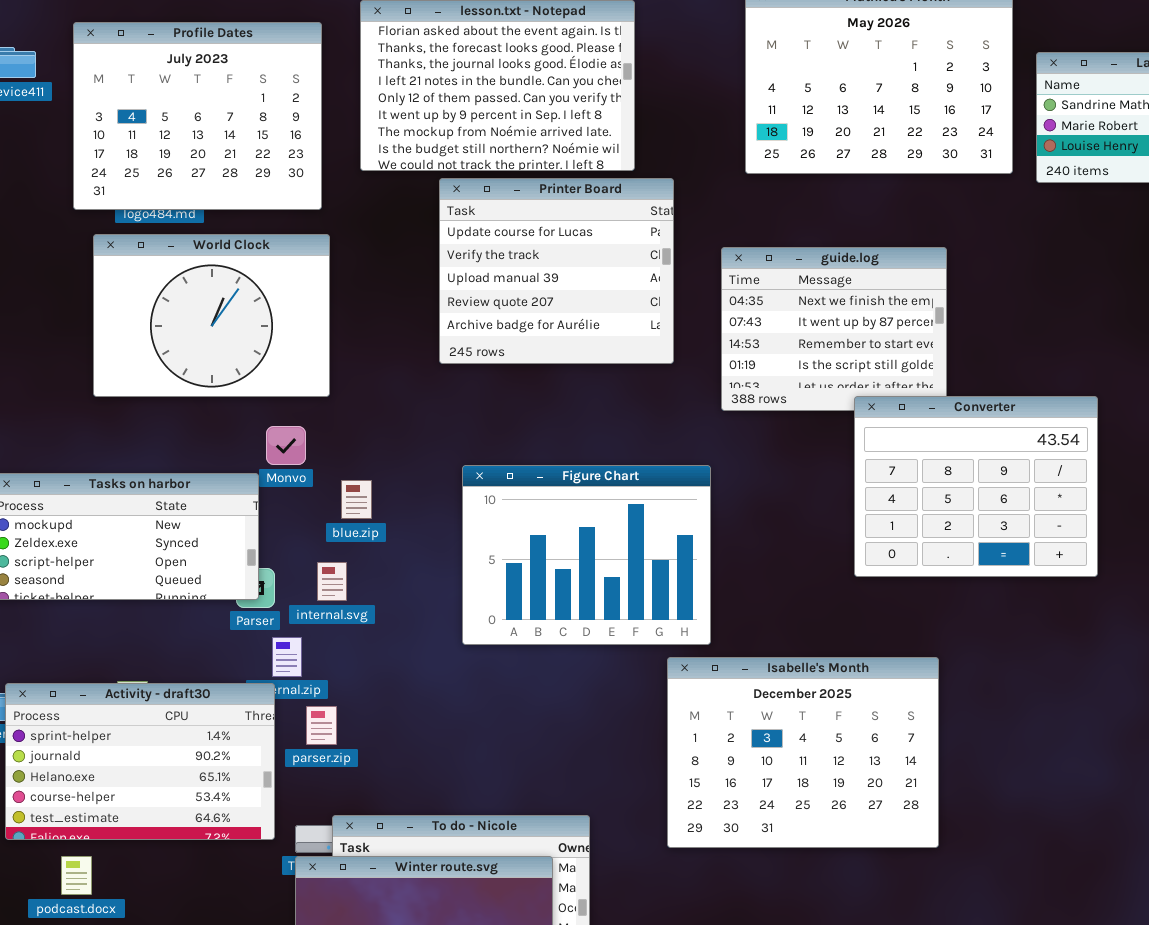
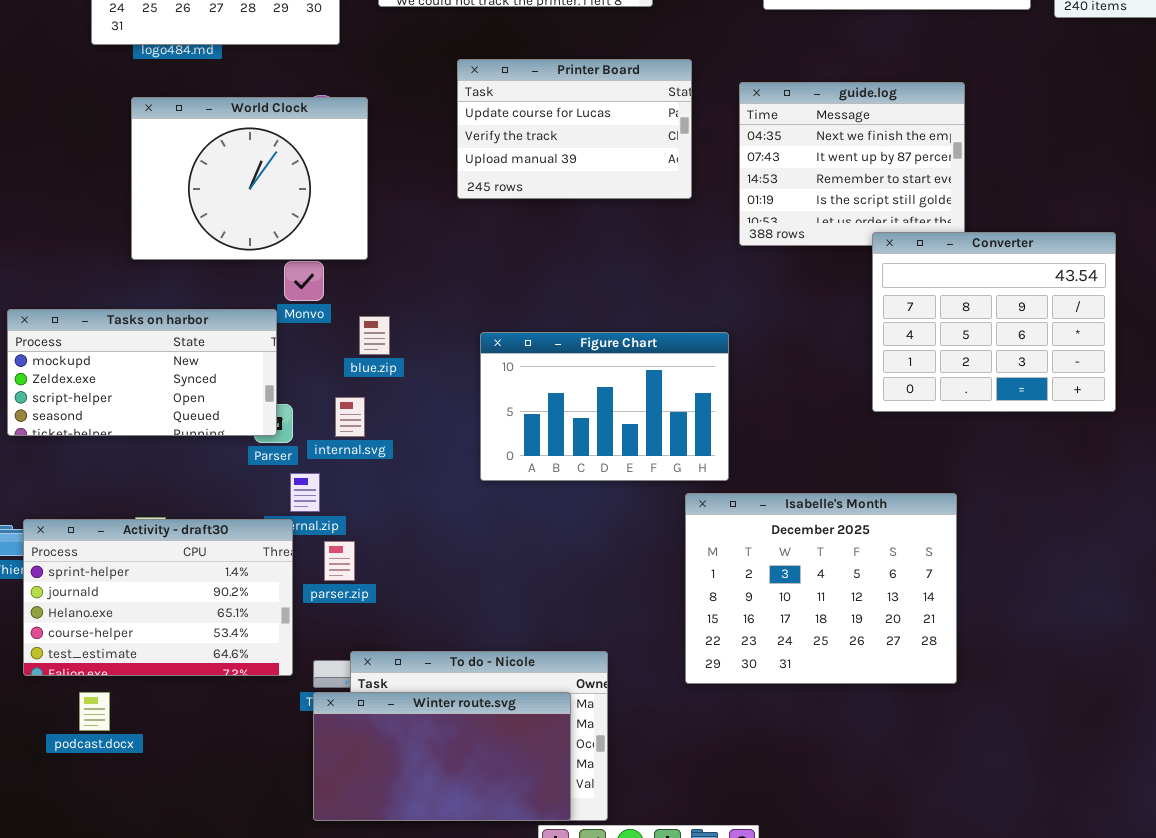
Printer Board: [439,178,674,364] -> [457,59,692,199], resized
World Clock: [93,234,330,397] -> [131,97,368,260], moved
Figure Chart: [462,465,711,645] -> [480,332,729,481], resized

